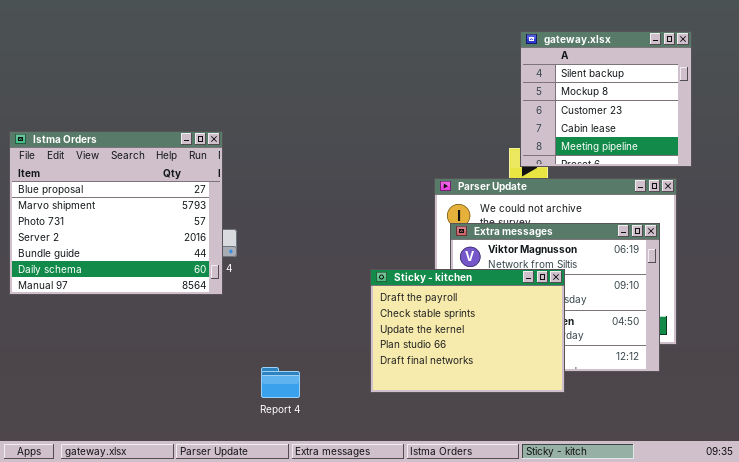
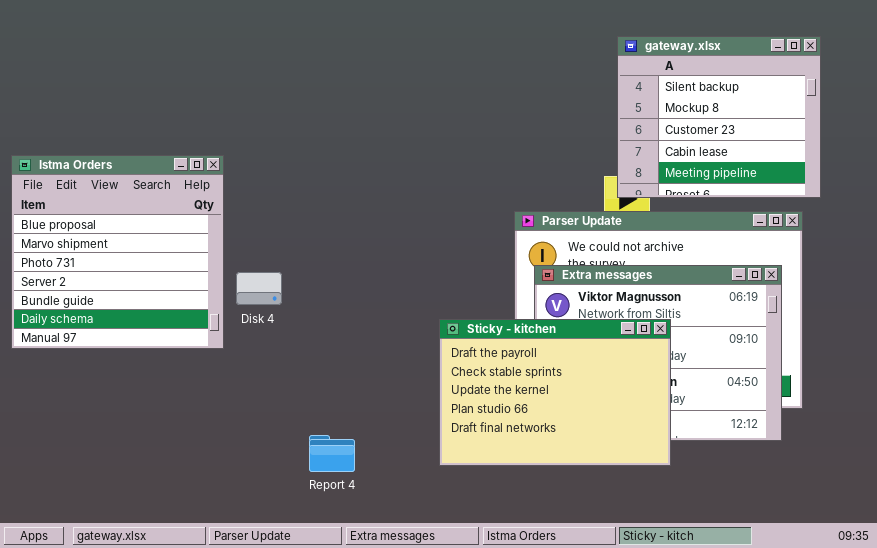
Istma Orders: [9,131,223,295] -> [11,155,224,349], resized

